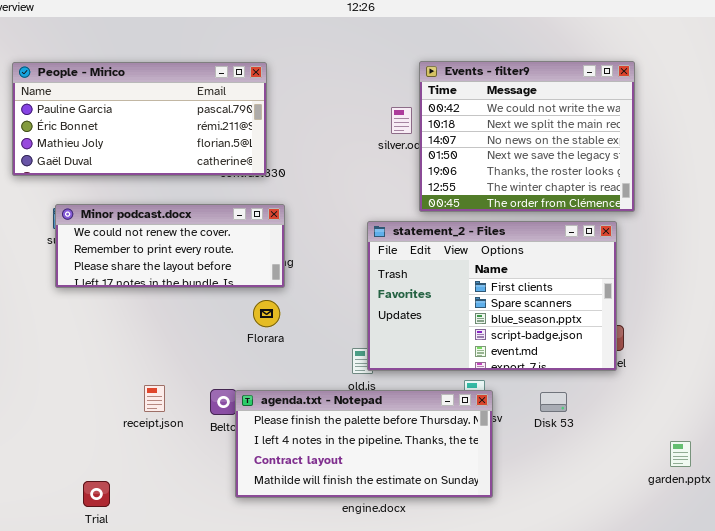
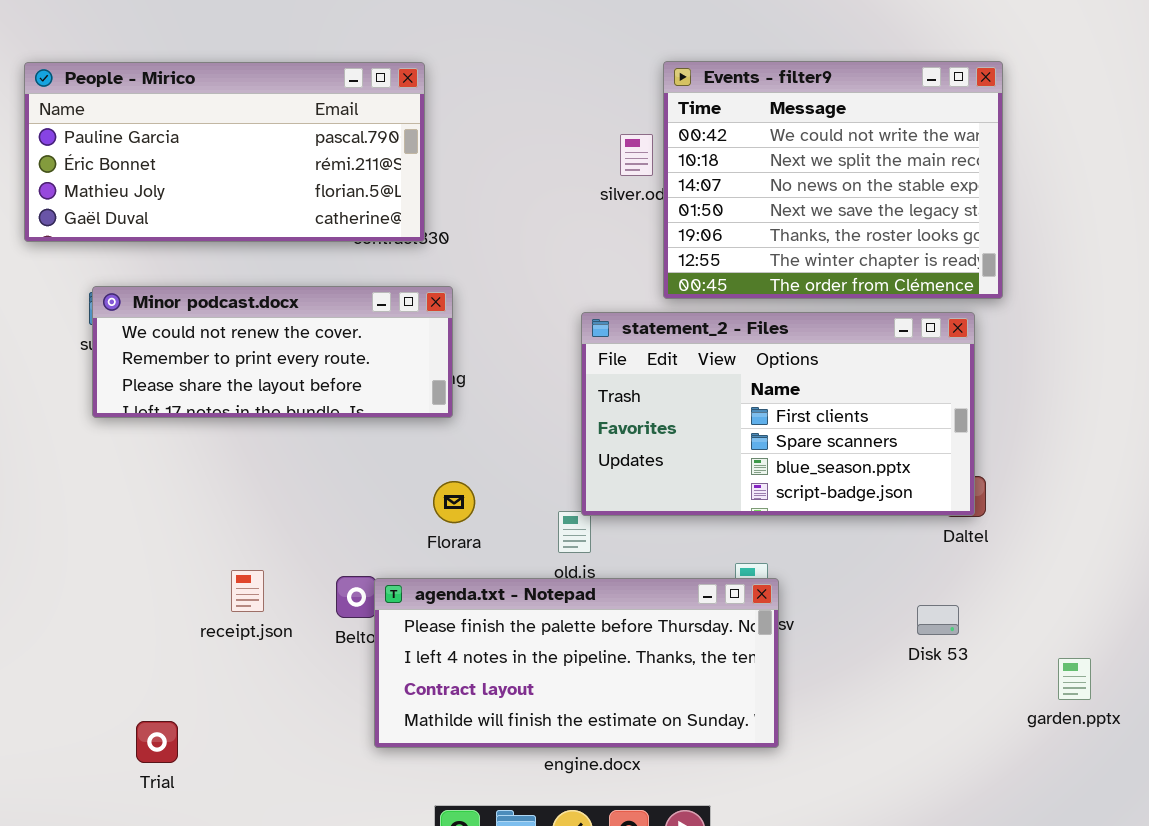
statement_2 - Files: [367,221,617,371] -> [581,312,975,516], resized
Florara: [253,300,280,327] -> [433,481,475,523], moved
Disk 53: [540,392,567,412] -> [917,605,959,635], moved

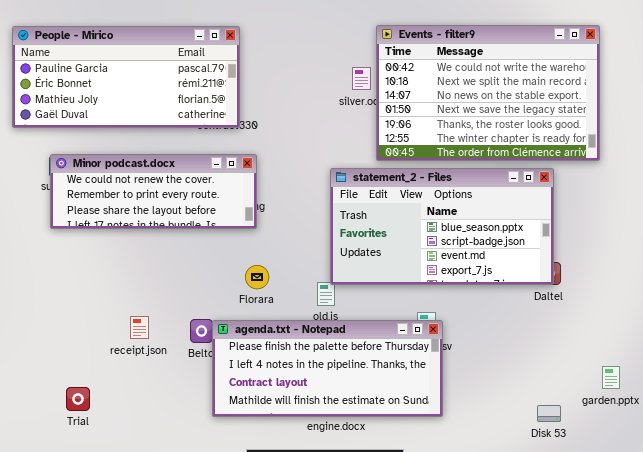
Events - filter9: [663,61,1003,299] -> [376,25,600,161], resized
statement_2 - Files: [581,312,975,516] -> [330,168,554,285], scrolled down 2 rows
Disk 53: [917,605,959,635] -> [537,405,561,422], moved
Trial: [136,721,178,763] -> [66,387,90,411], moved

